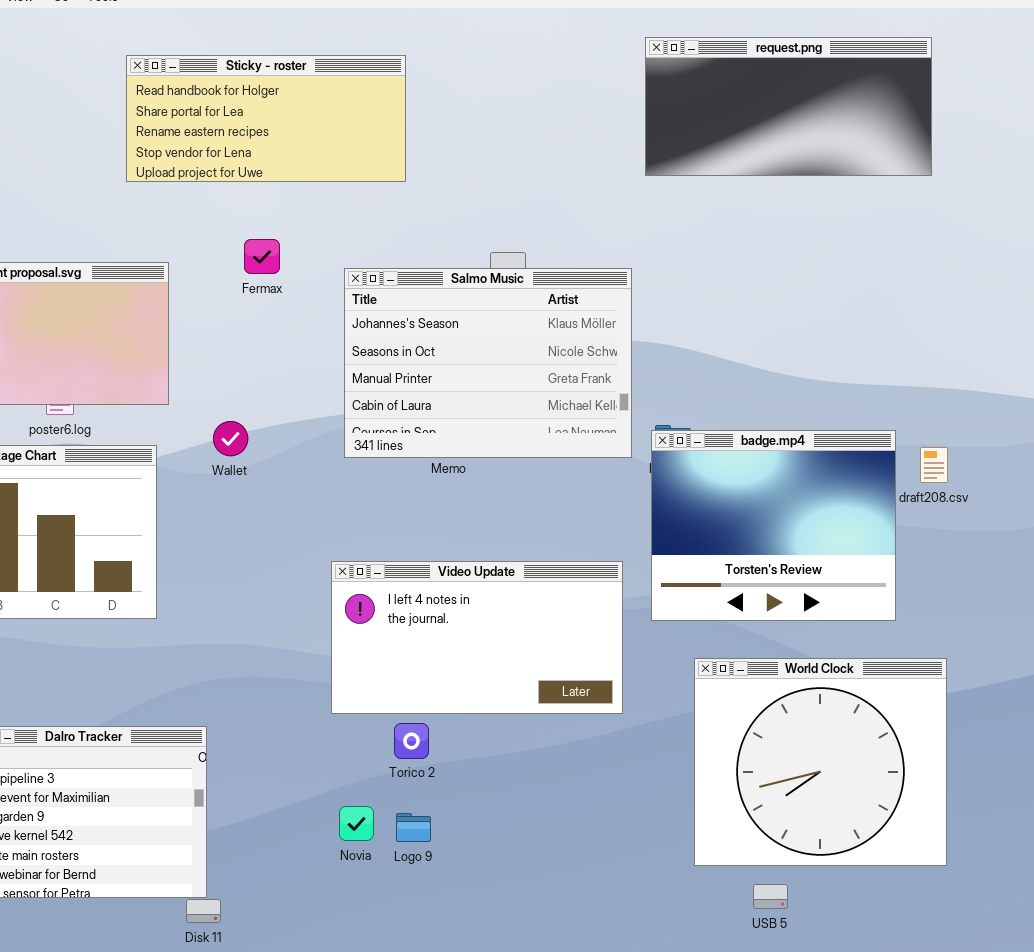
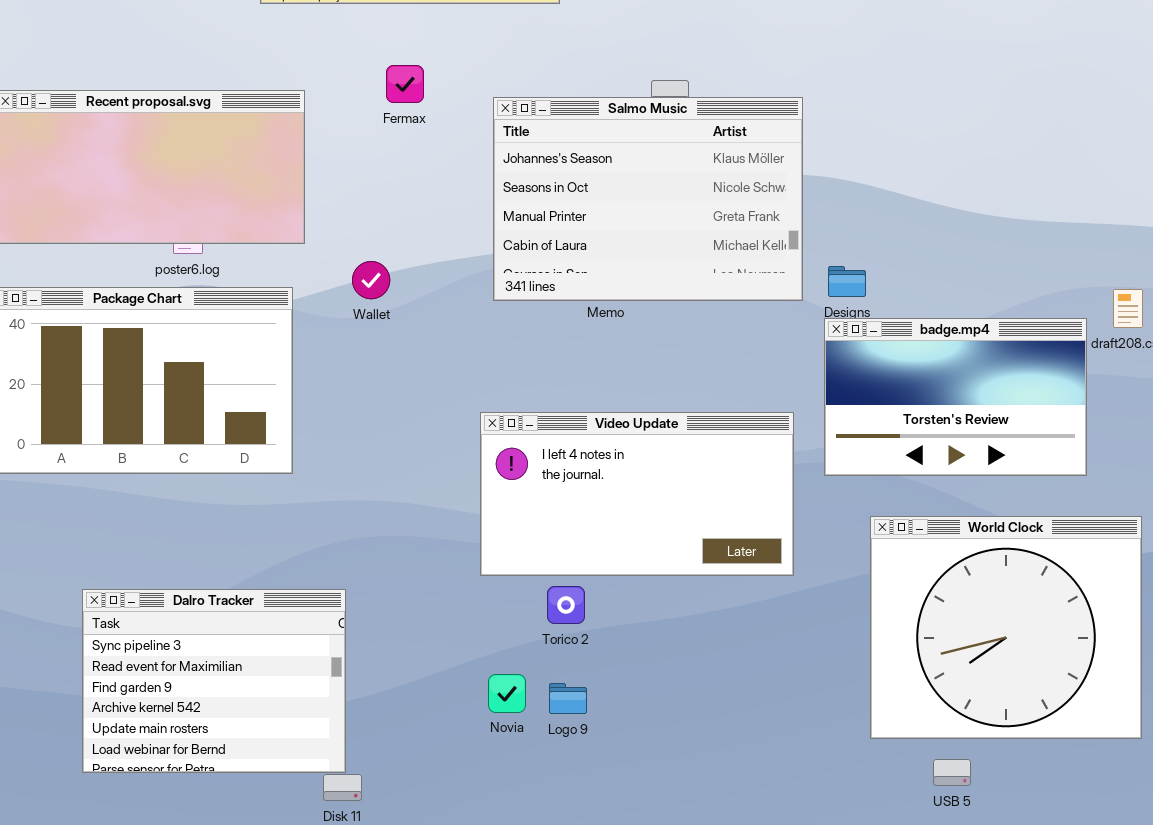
badge.mp4: [651,430,896,621] -> [824,318,1087,476], resized

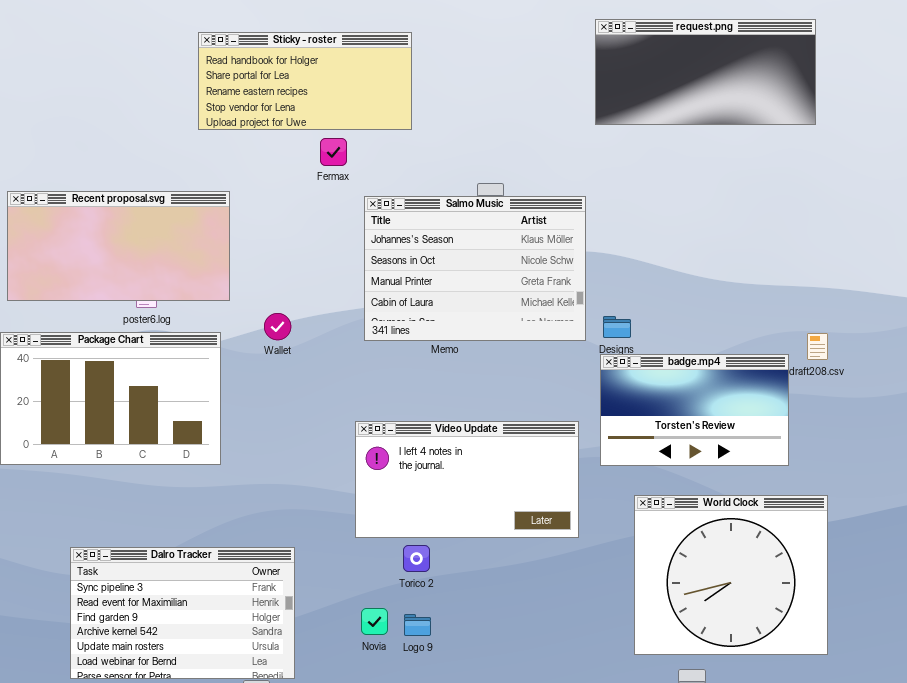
Fermax: [386,65,424,103] -> [320,138,347,166], moved
Dalro Tracker: [82,589,346,773] -> [70,547,295,679], resized

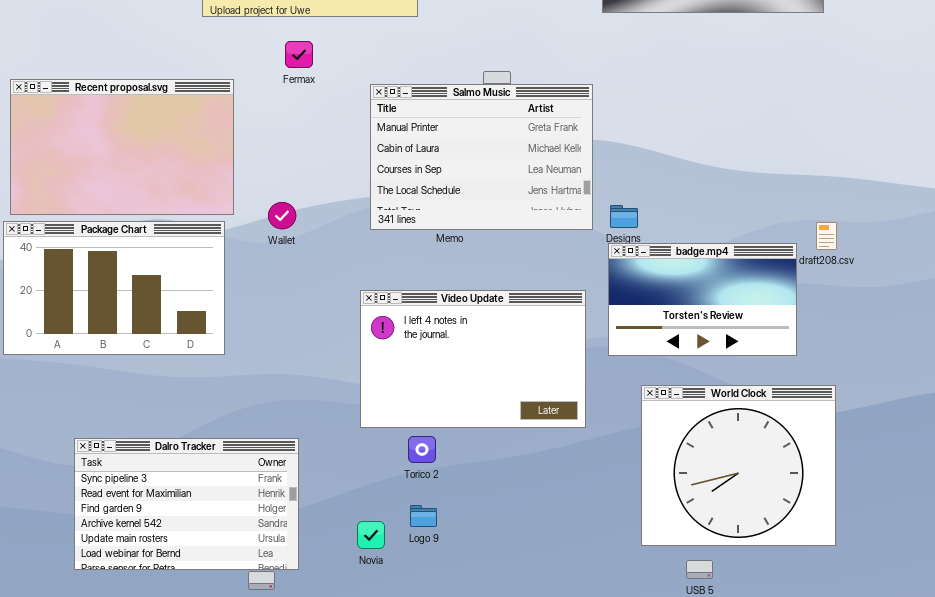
Fermax: [320,138,347,166] -> [285,41,313,68], moved
Recent proposal.svg: [7,191,230,301] -> [10,79,234,215], resized
Salmo Music: [364,196,586,341] -> [370,84,593,230], scrolled down 2 rows
Video Update: [355,421,579,538] -> [360,290,586,428], resized
Novia: [361,608,388,635] -> [357,521,385,549], moved

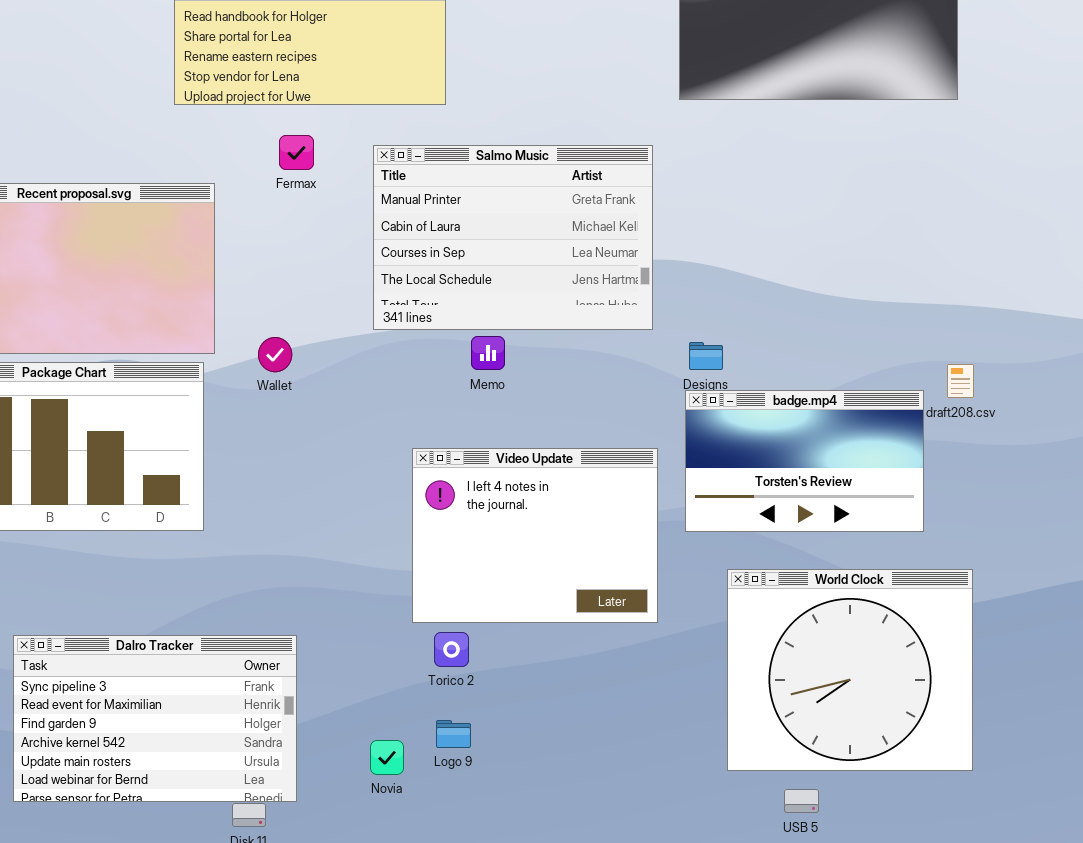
Salmo Music: [370,84,593,230] -> [373,145,653,330], moved
Video Update: [360,290,586,428] -> [412,448,658,623], resized

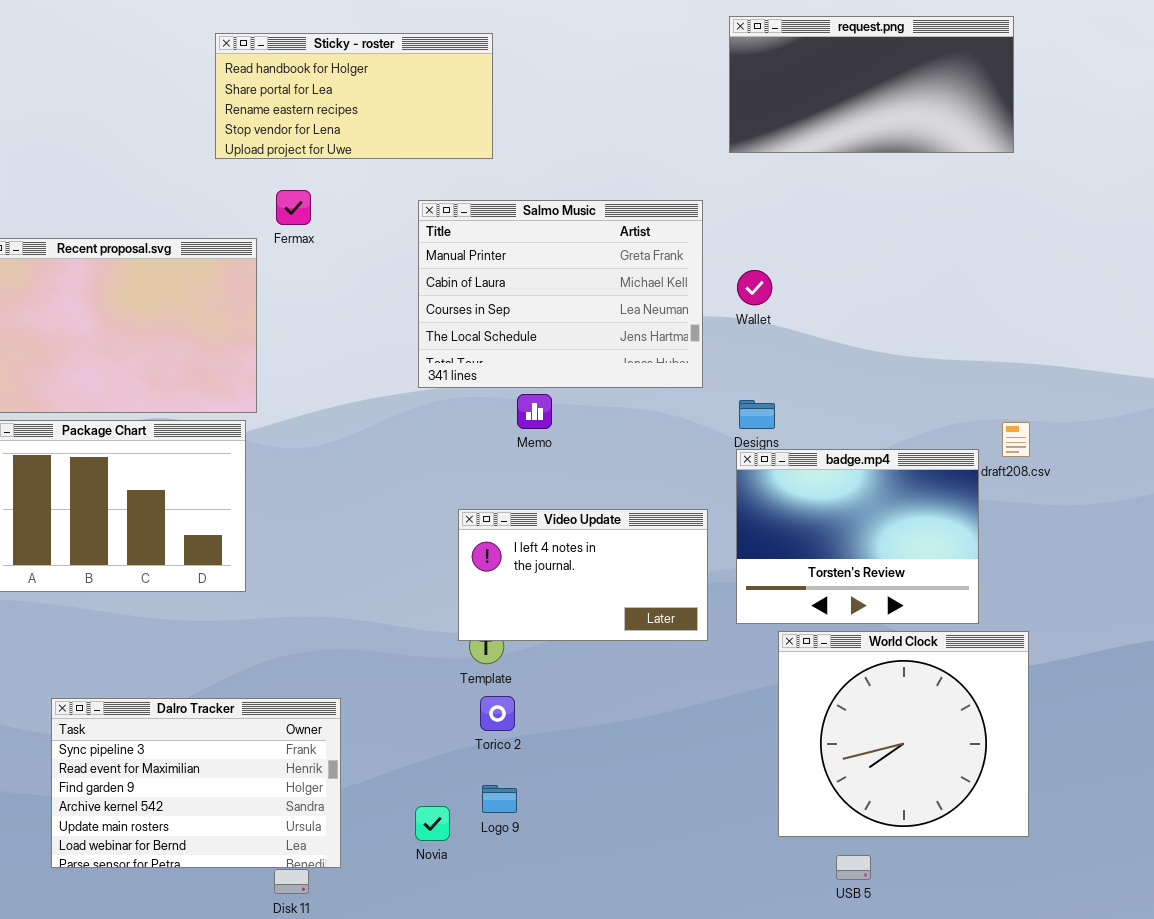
Fermax: [279,135,314,170] -> [276,190,311,225], moved
Wallet: [258,337,292,372] -> [737,270,772,305], moved
badge.mp4: [685,390,924,532] -> [736,449,979,624], resized
Video Update: [412,448,658,623] -> [458,509,708,641], resized

